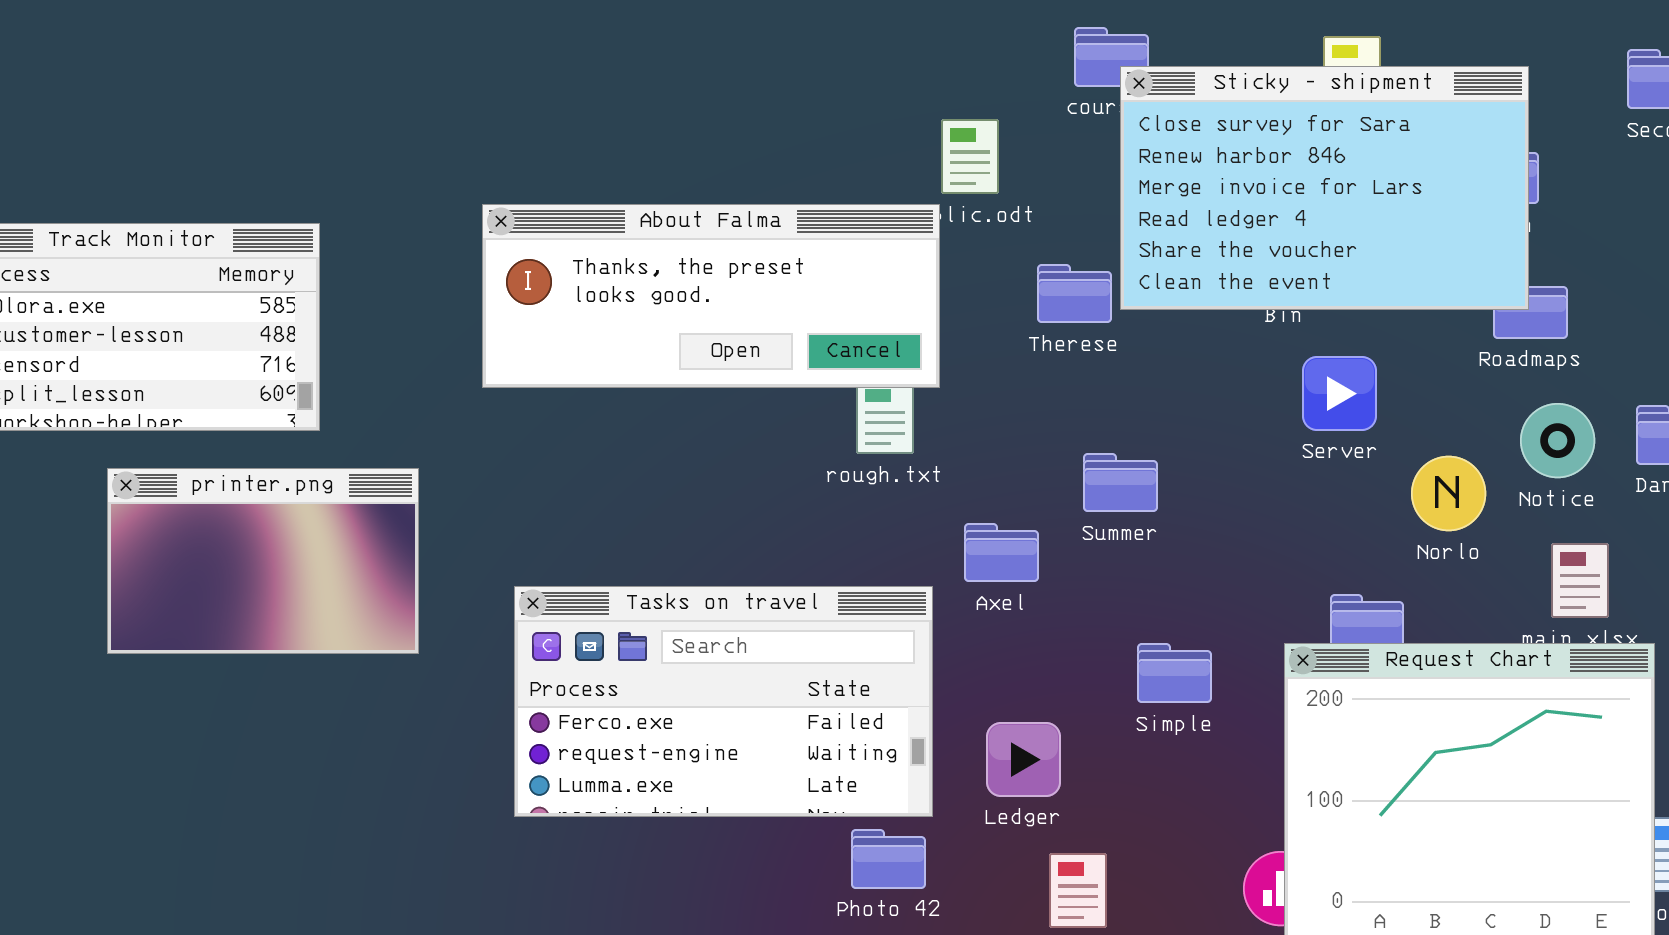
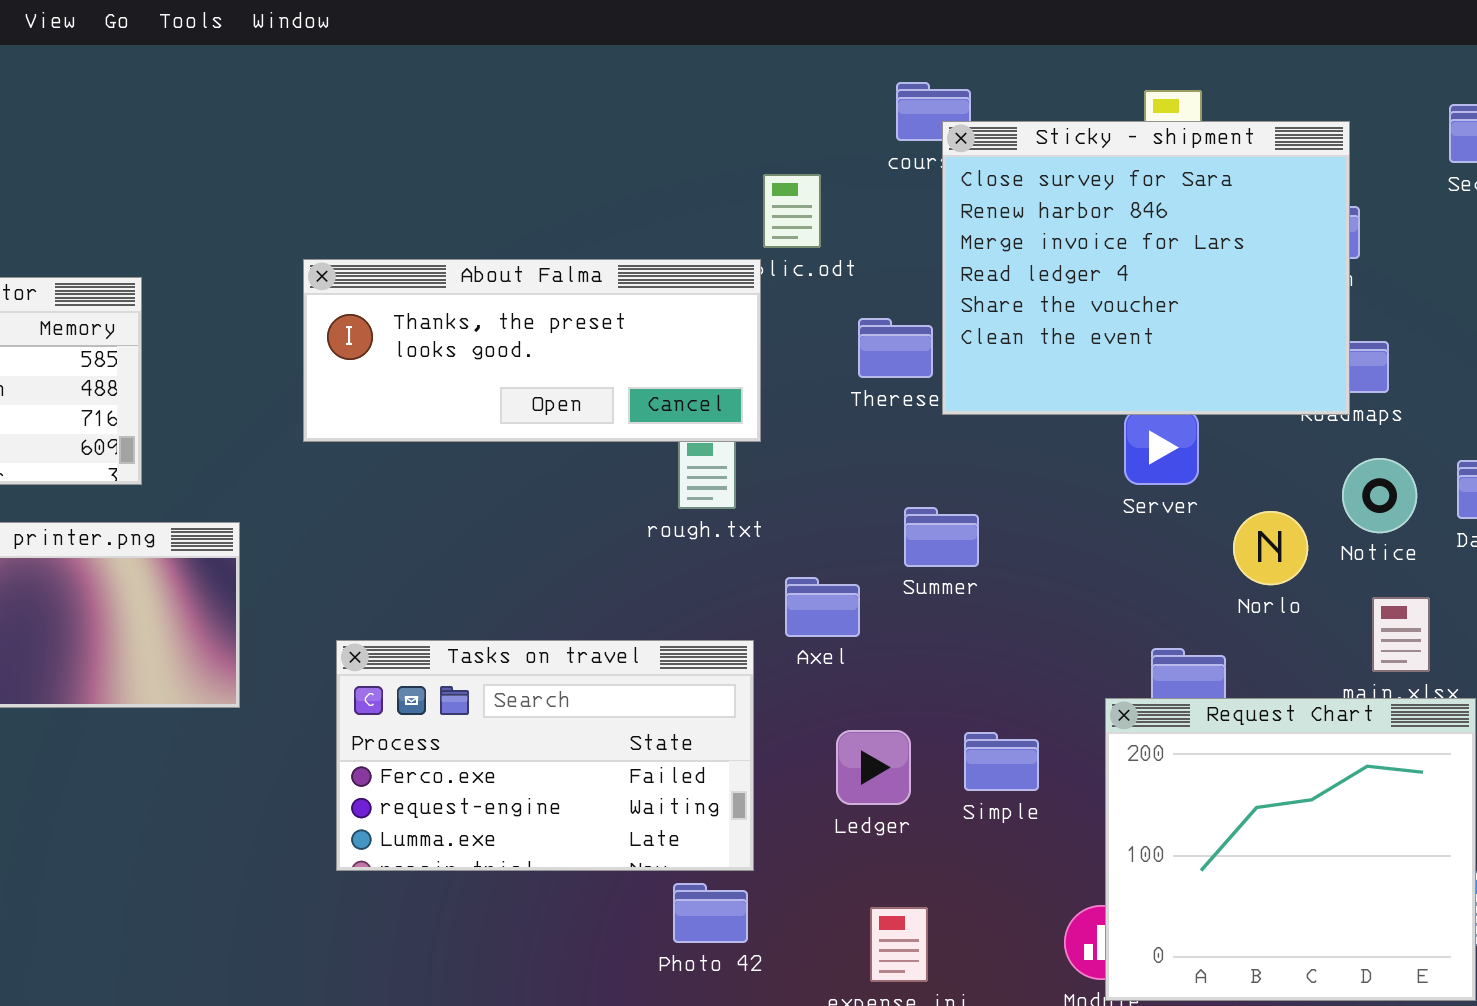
Sticky - shipment: [1120,66,1529,310] -> [942,121,1350,415], resized
Simple: [1137,643,1212,703] -> [964,732,1039,791], moved
Ledger: [986,722,1061,797] -> [836,730,911,805], moved

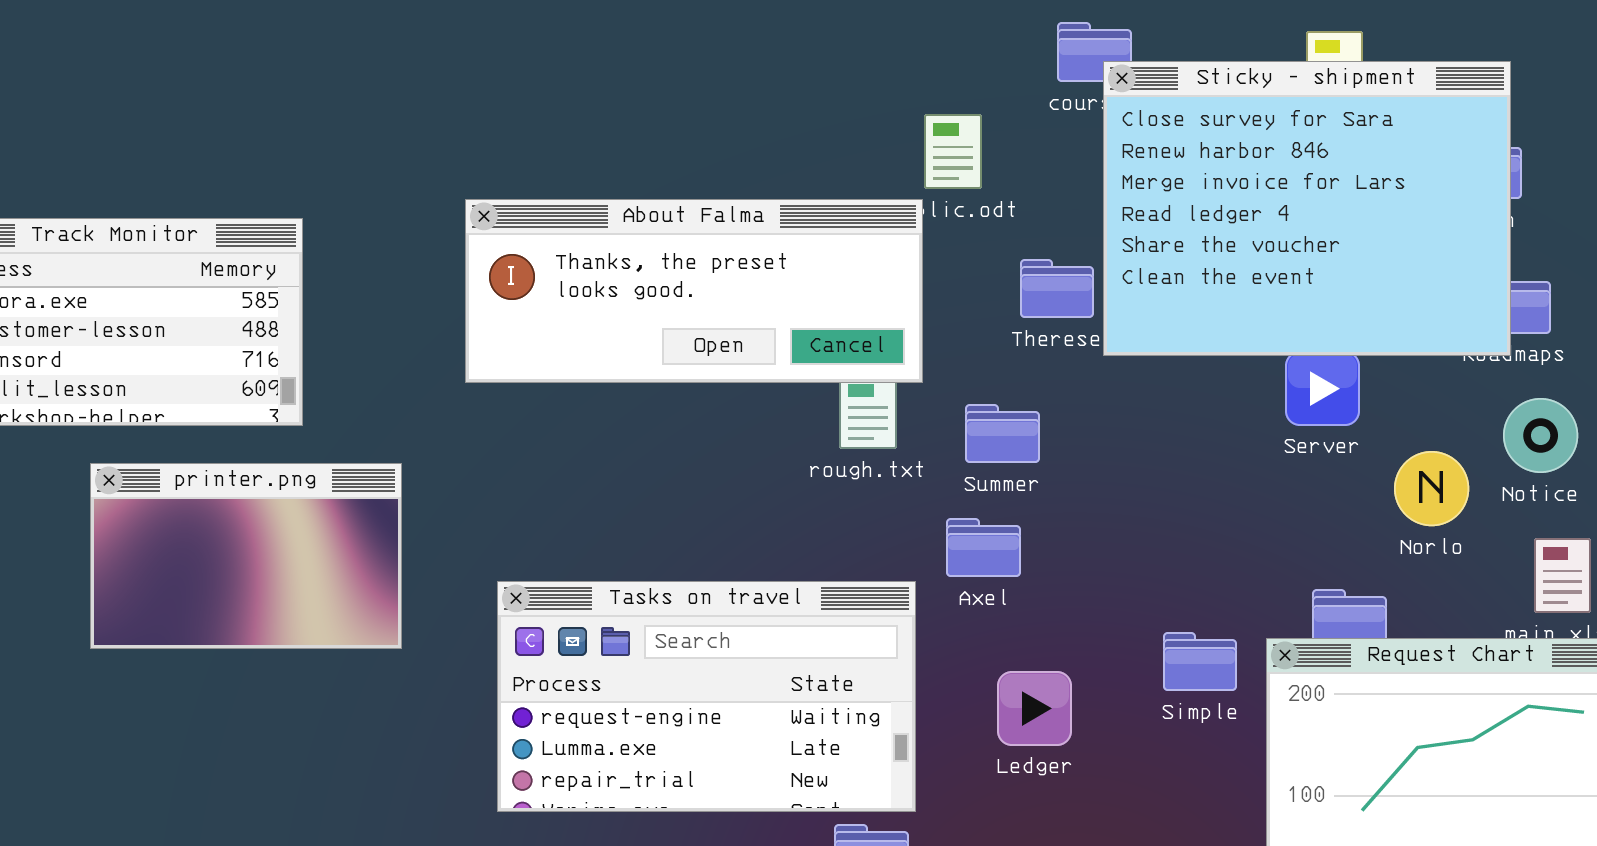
Summer: [904,507,979,567] -> [965,404,1040,463], moved
Tasks on travel: [336,640,754,871] -> [497,581,916,812], scrolled down 1 row
Simple: [964,732,1039,791] -> [1163,632,1237,691], moved

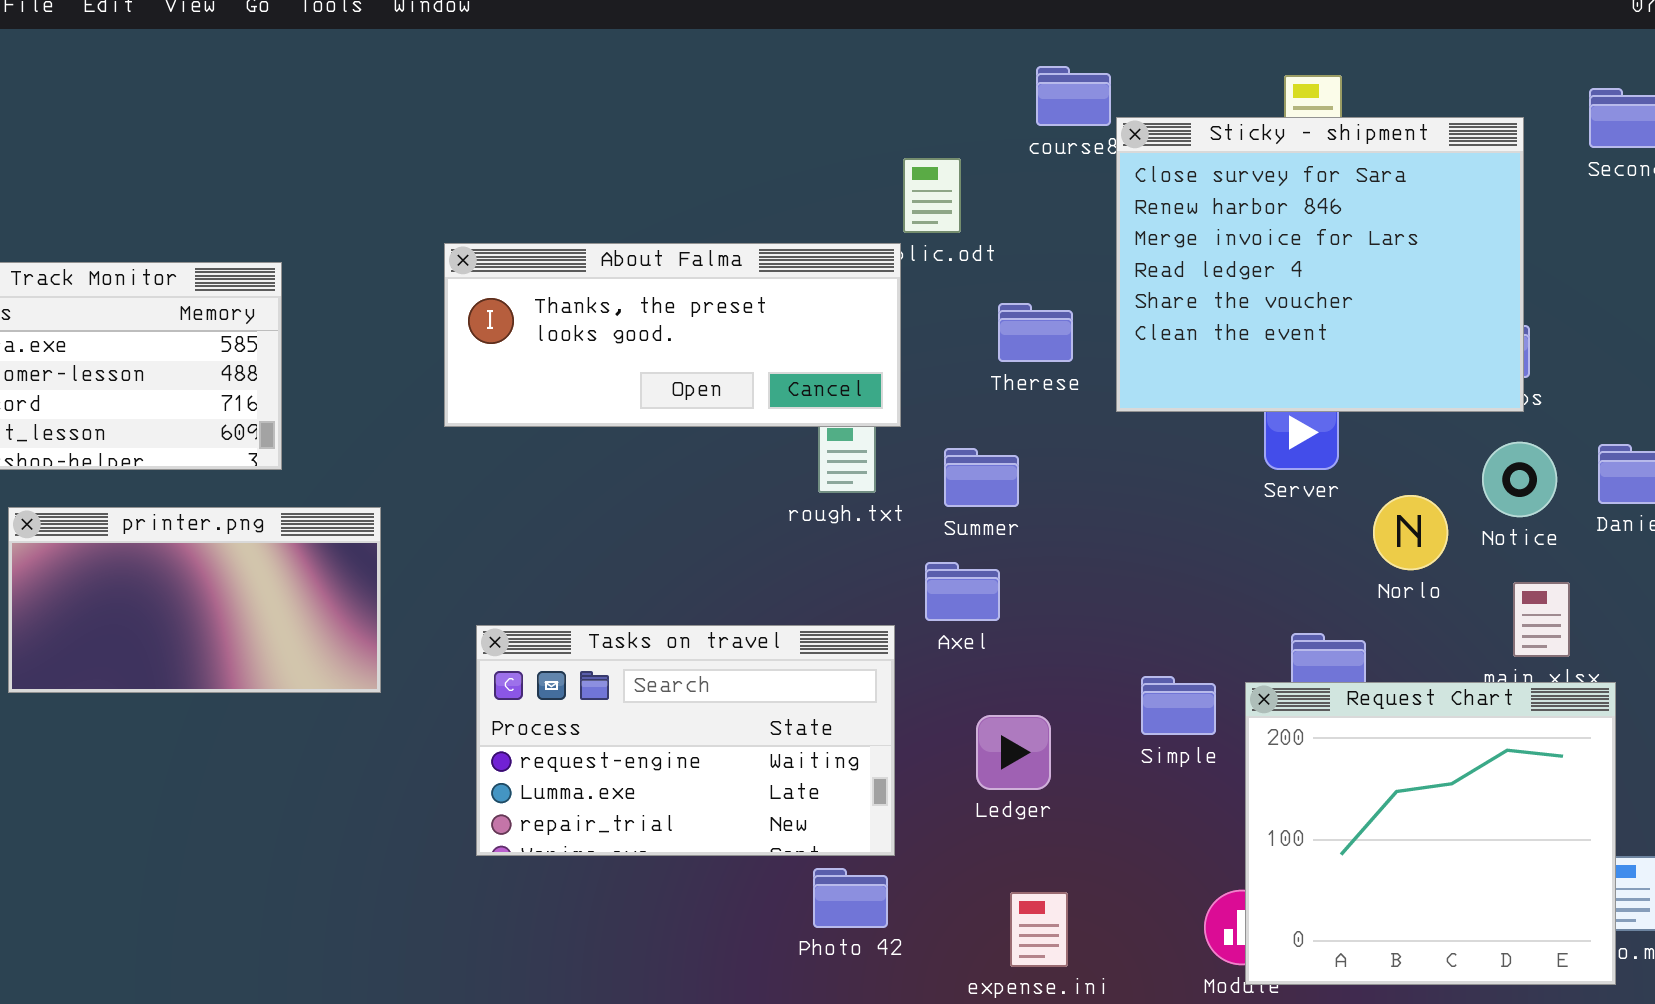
Sticky - shipment: [1103,61,1511,356] -> [1116,117,1524,412], moved
printer.png: [90,463,402,649] -> [8,507,381,693], resized

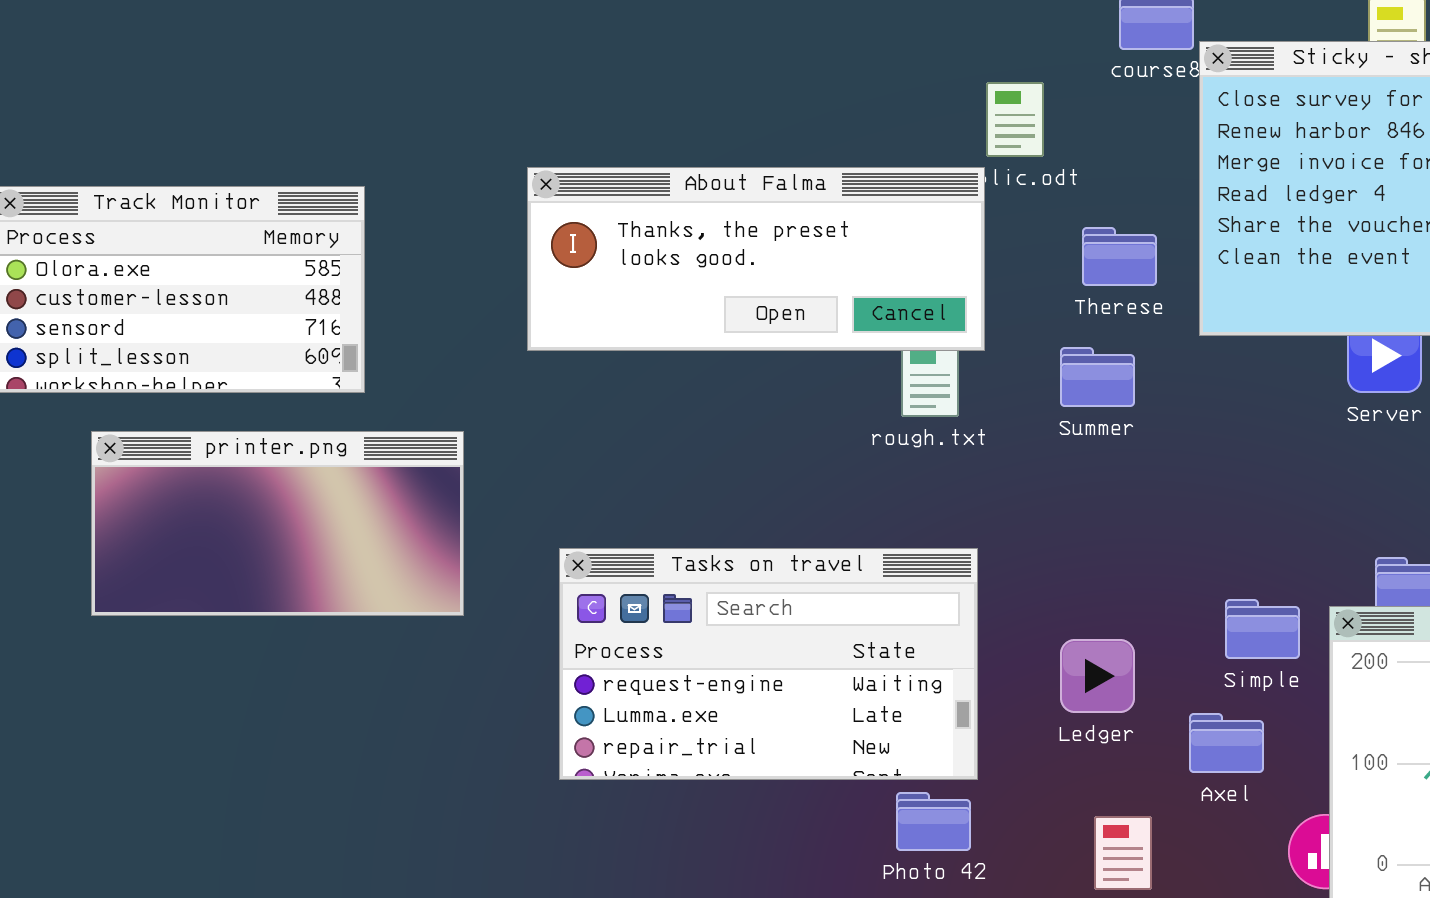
Summer: [944,448,1019,507] -> [1060,347,1135,407], moved
Axel: [925,562,1000,621] -> [1189,713,1264,773], moved

